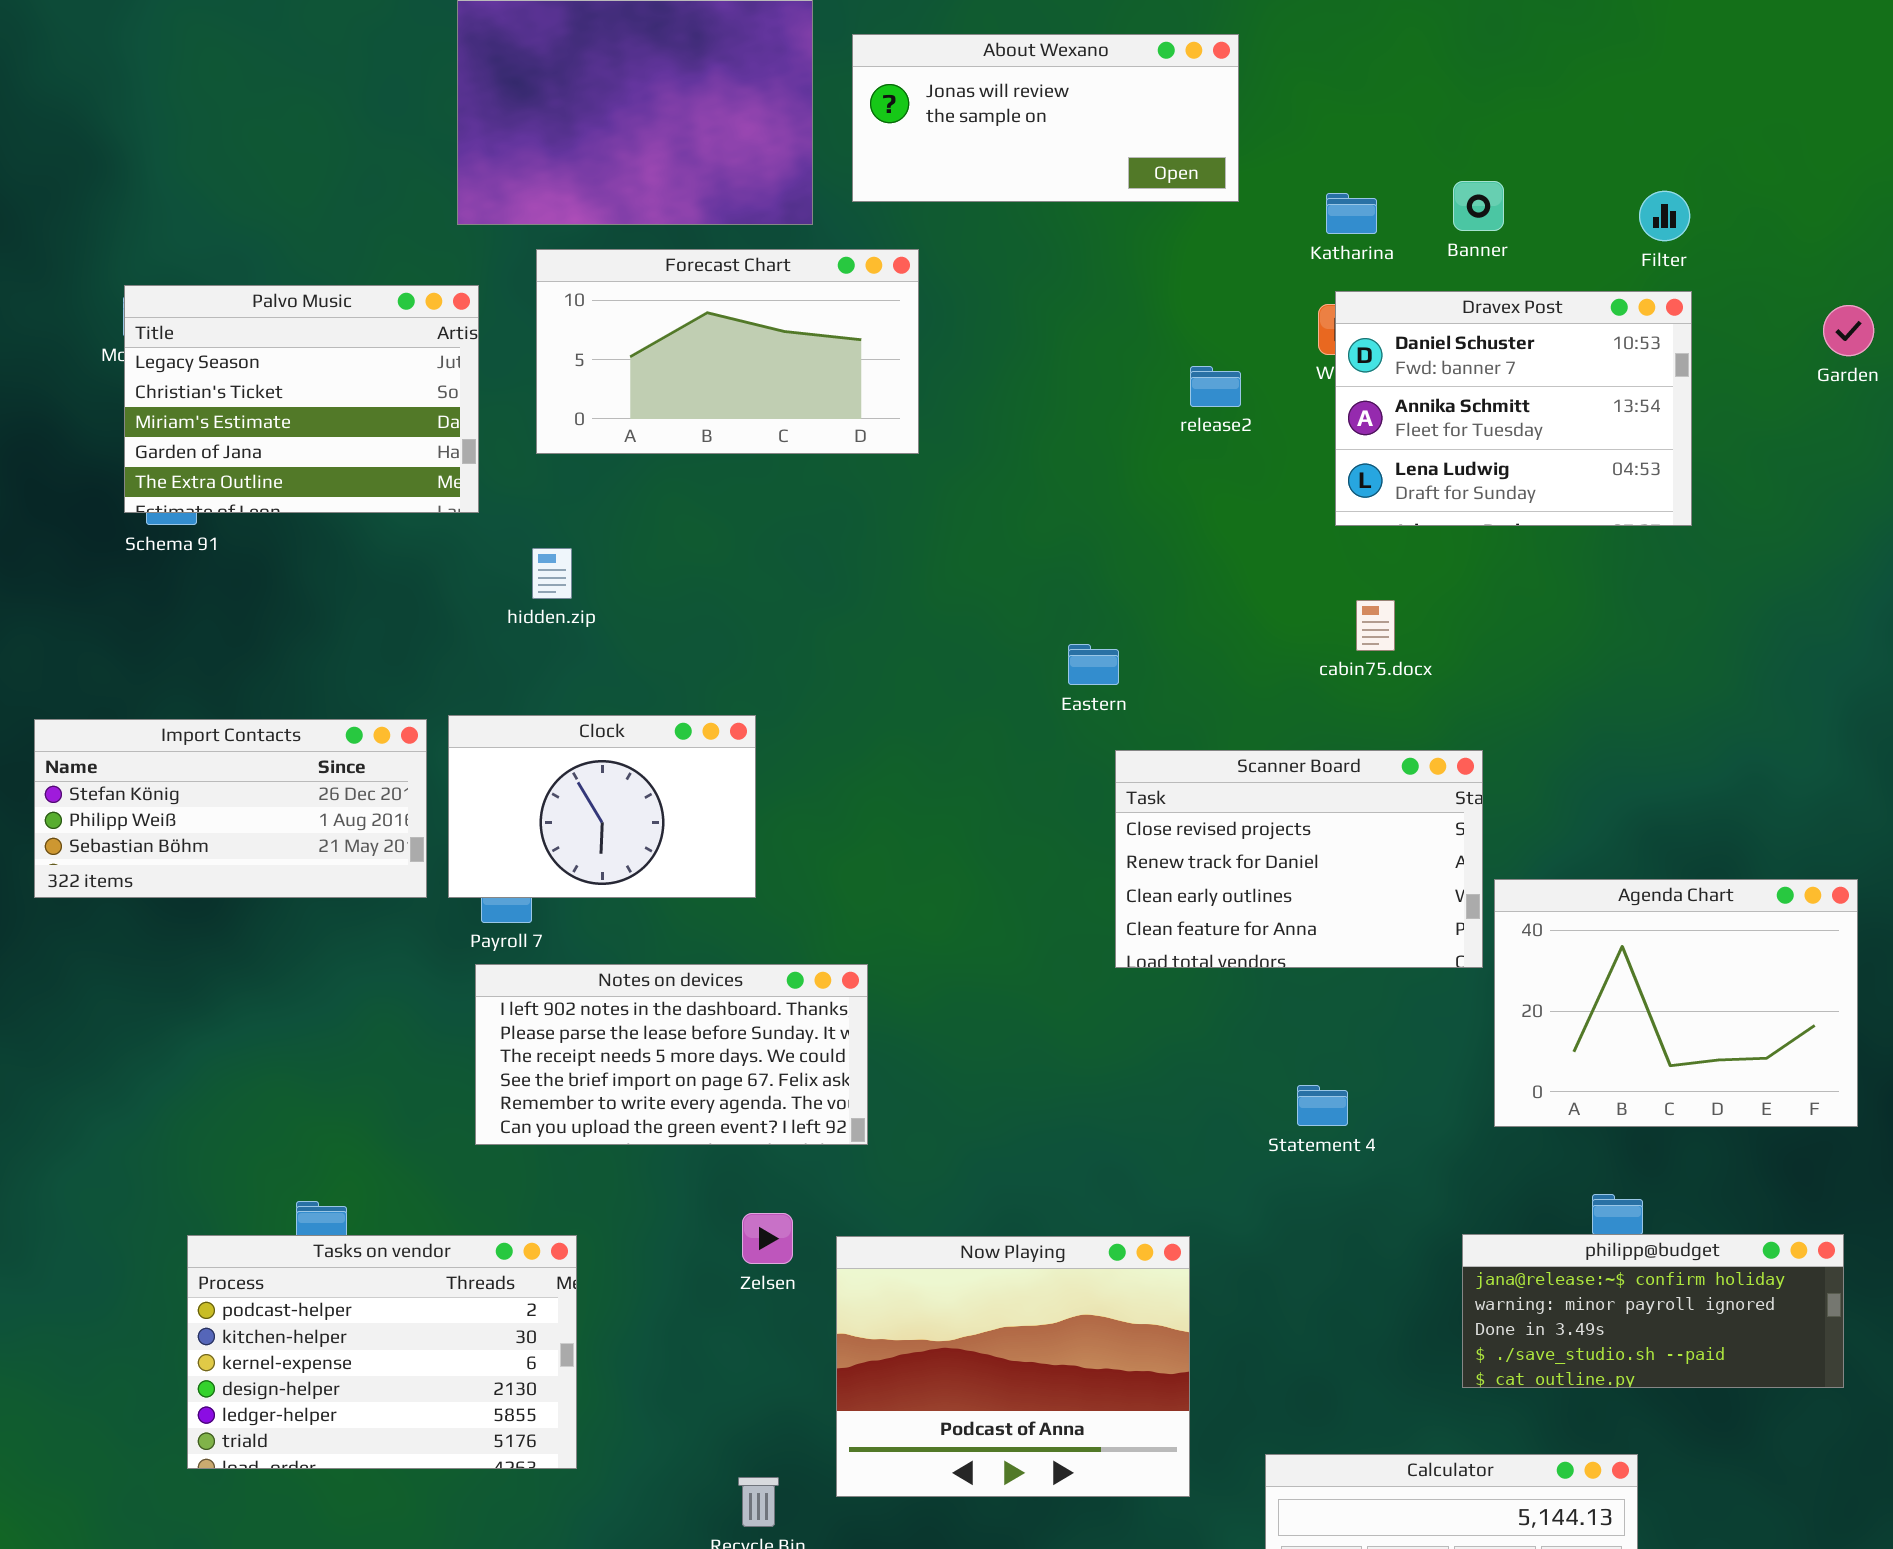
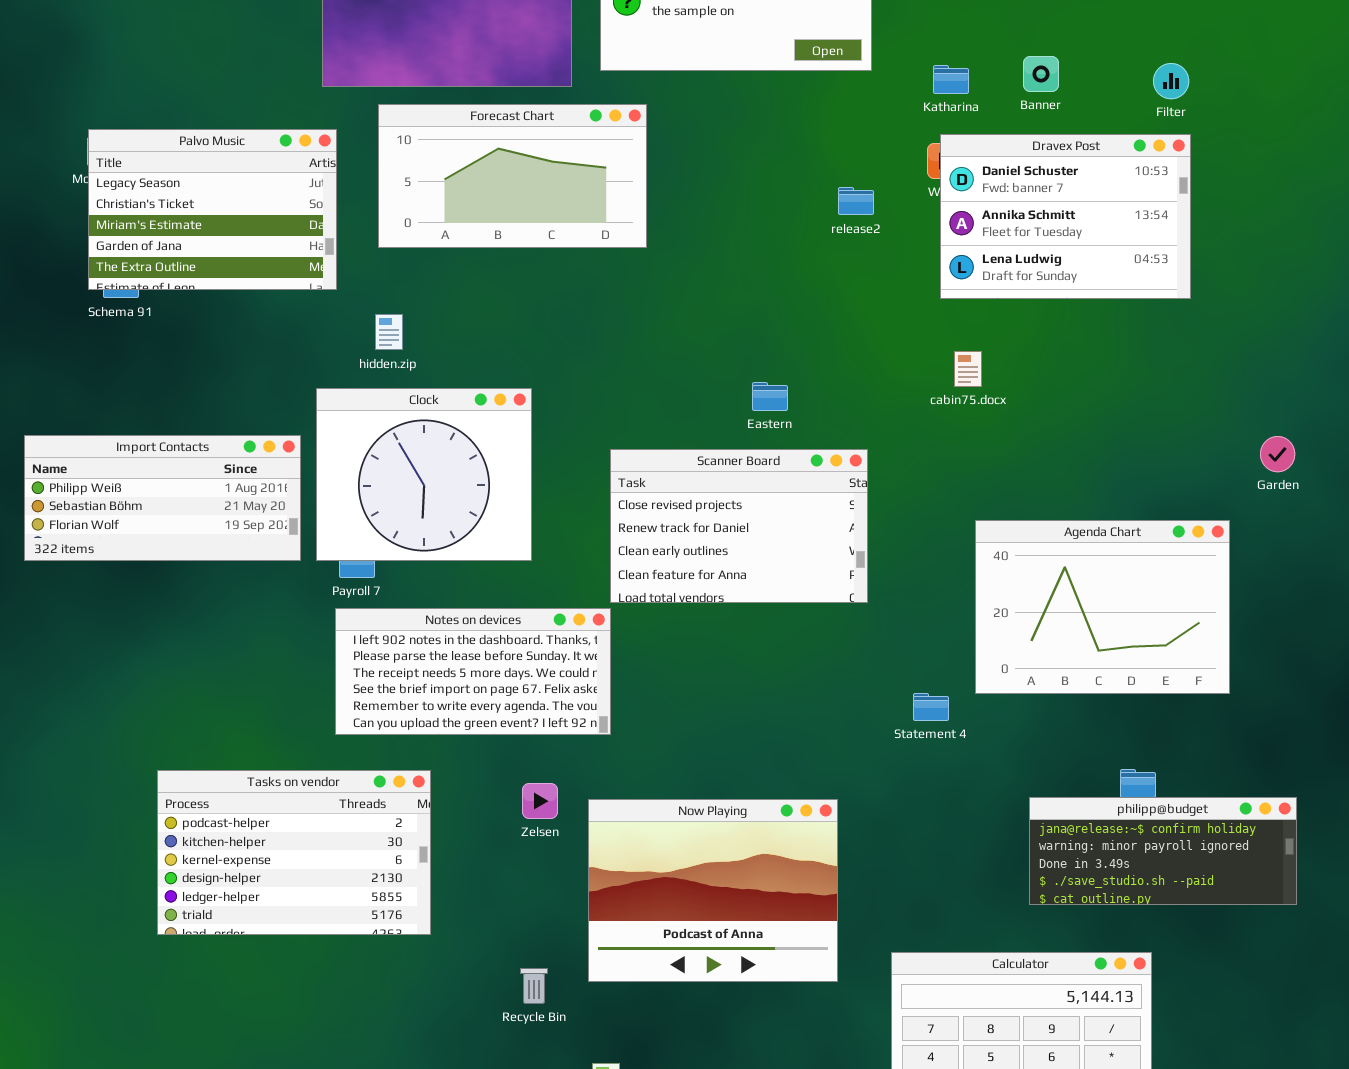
Garden: [1823,305,1874,356] -> [1260,436,1295,472], moved
Clock: [448,715,756,898] -> [316,388,532,561], resized
Import Contacts: [34,719,427,898] -> [24,435,301,561], scrolled down 1 row
Scanner Board: [1115,750,1483,968] -> [610,449,868,603], moved
Agenda Chart: [1494,879,1858,1127] -> [975,520,1230,694], moved
Tasks on vendor: [187,1235,577,1469] -> [157,770,431,935], moved

